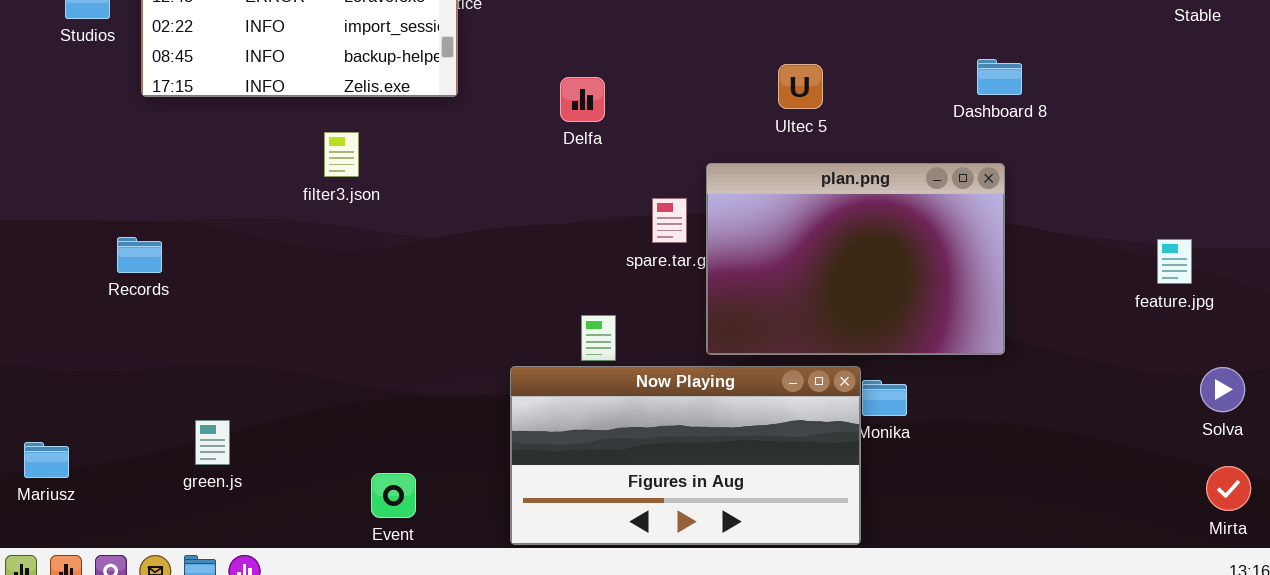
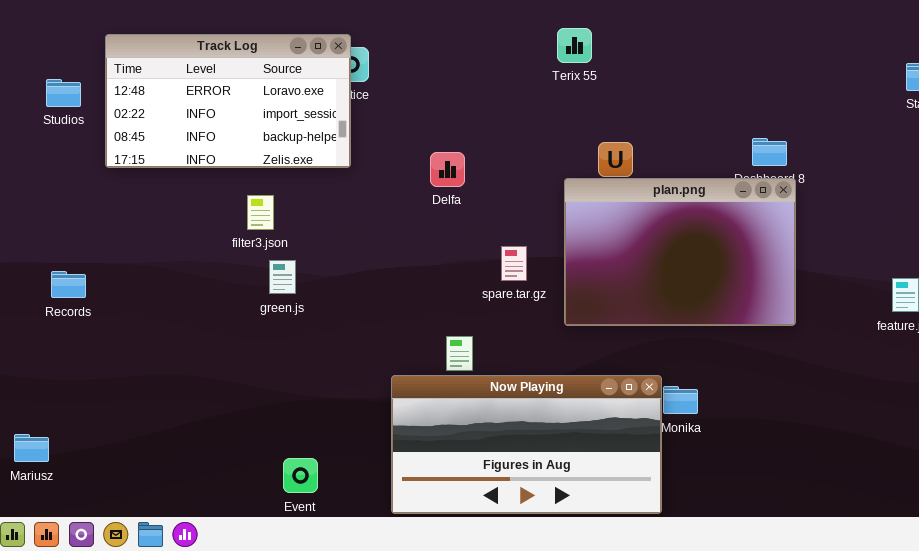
plan.png: [706,163,1005,355] -> [564,178,796,326], moved
Records: [117,237,162,273] -> [51,271,86,298], moved
green.js: [195,420,230,465] -> [269,260,296,294], moved

